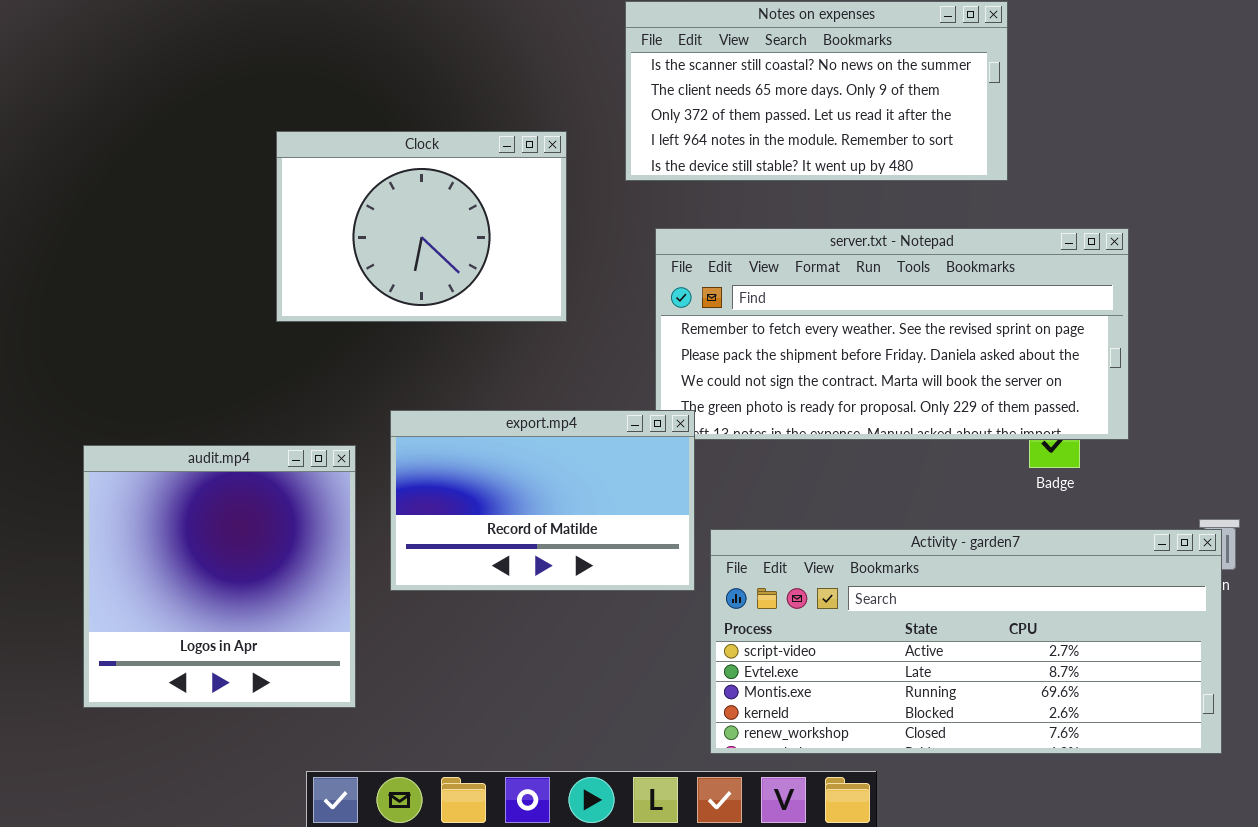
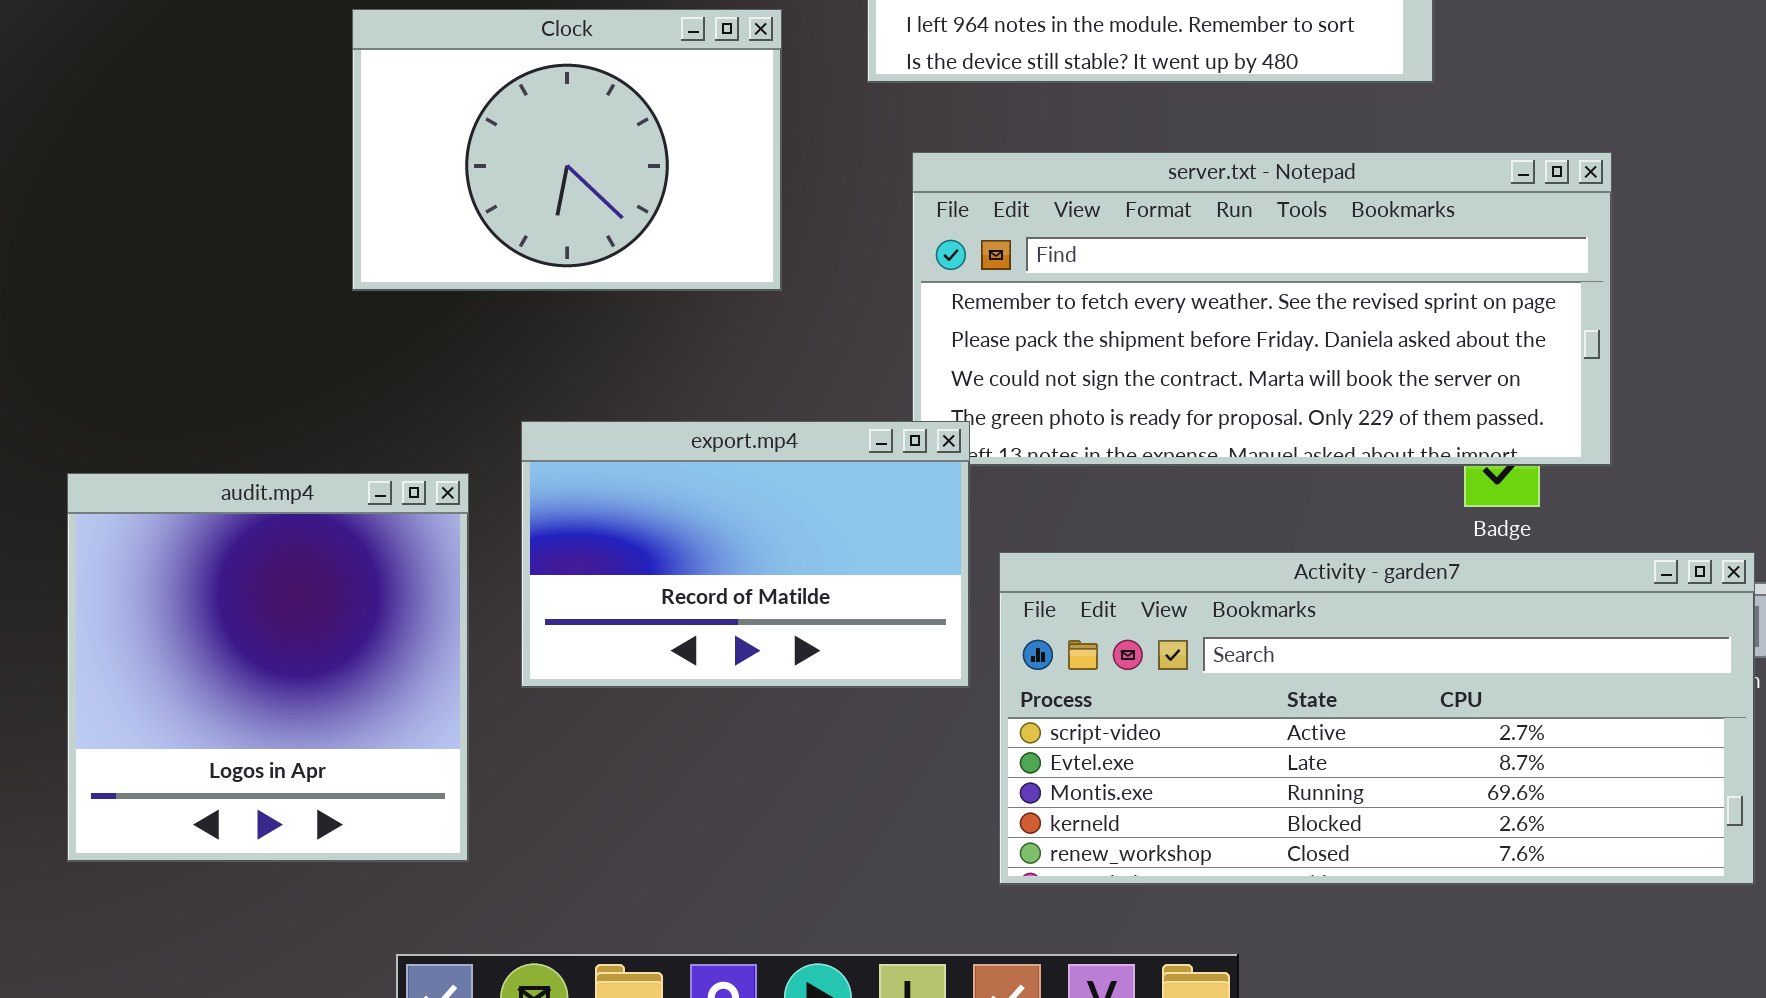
Activity - garden7: [710,529,1222,754] -> [999,552,1755,885], moved

